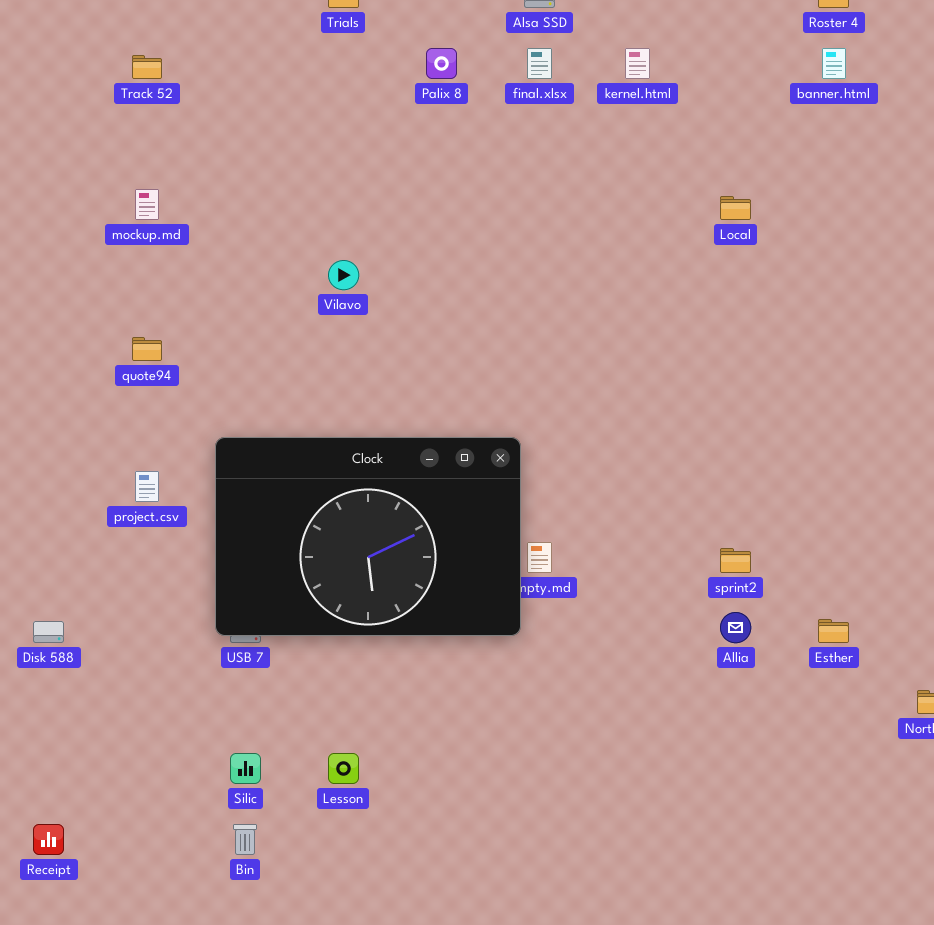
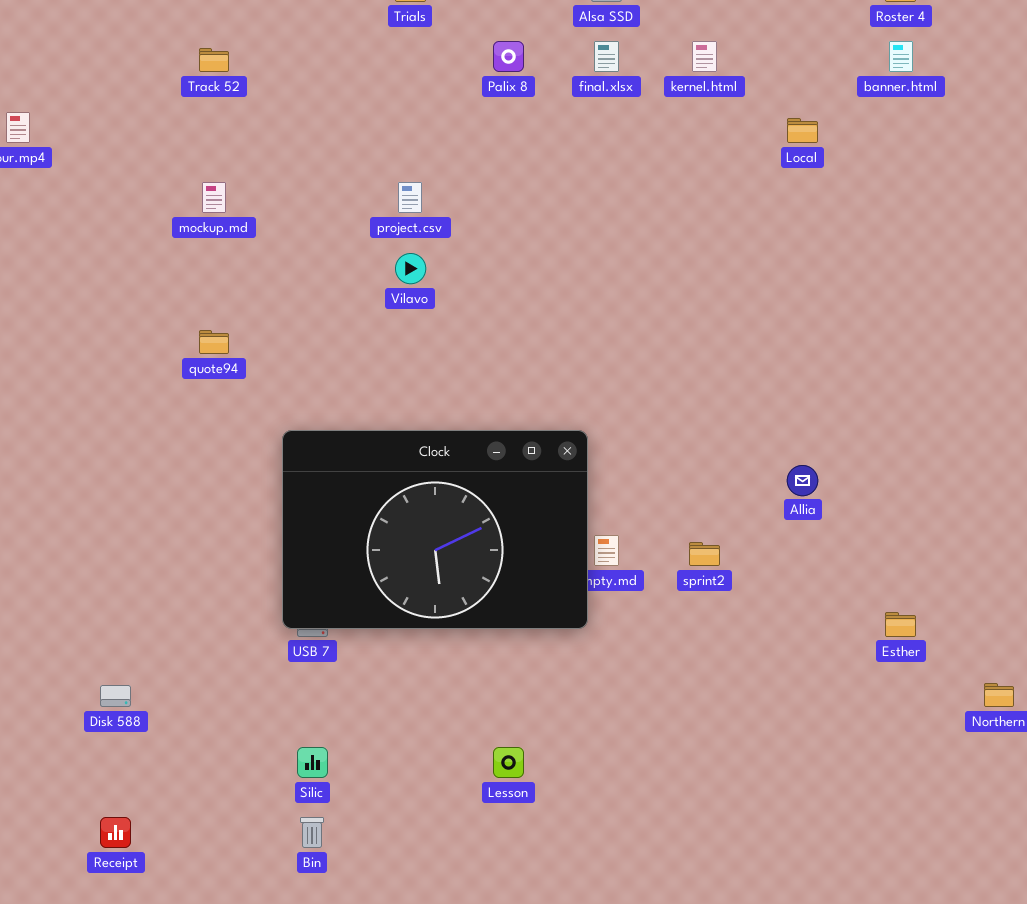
Local: [720,196,751,220] -> [787,118,818,143], moved
project.csv: [135,471,159,502] -> [398,182,422,213], moved
sprint2: [720,548,751,573] -> [689,542,720,566], moved
Allia: [720,612,751,643] -> [787,465,818,496], moved
Disk 588: [33,621,64,643] -> [100,685,131,707], moved
Lesson: [328,753,359,784] -> [493,747,524,778], moved

